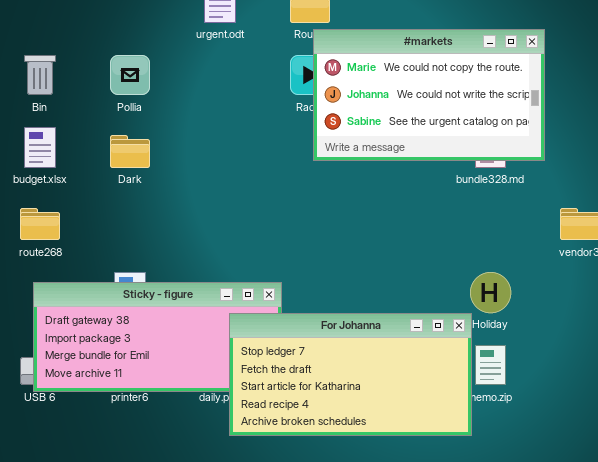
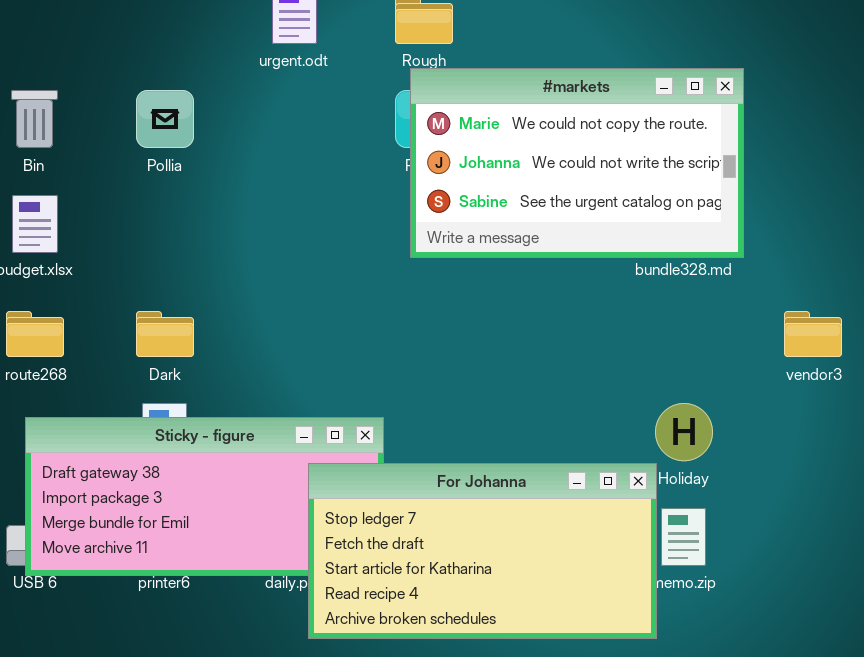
#markets: [313,29,545,161] -> [410,68,744,258], moved
Dark: [110,135,150,168] -> [136,311,194,357], moved

